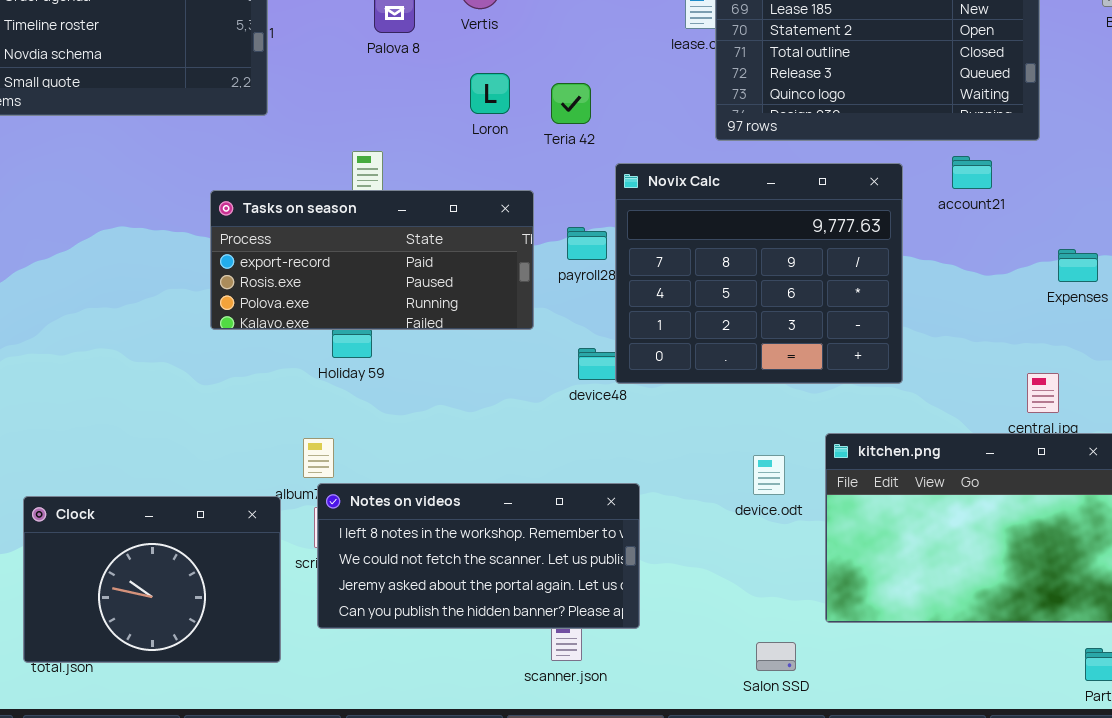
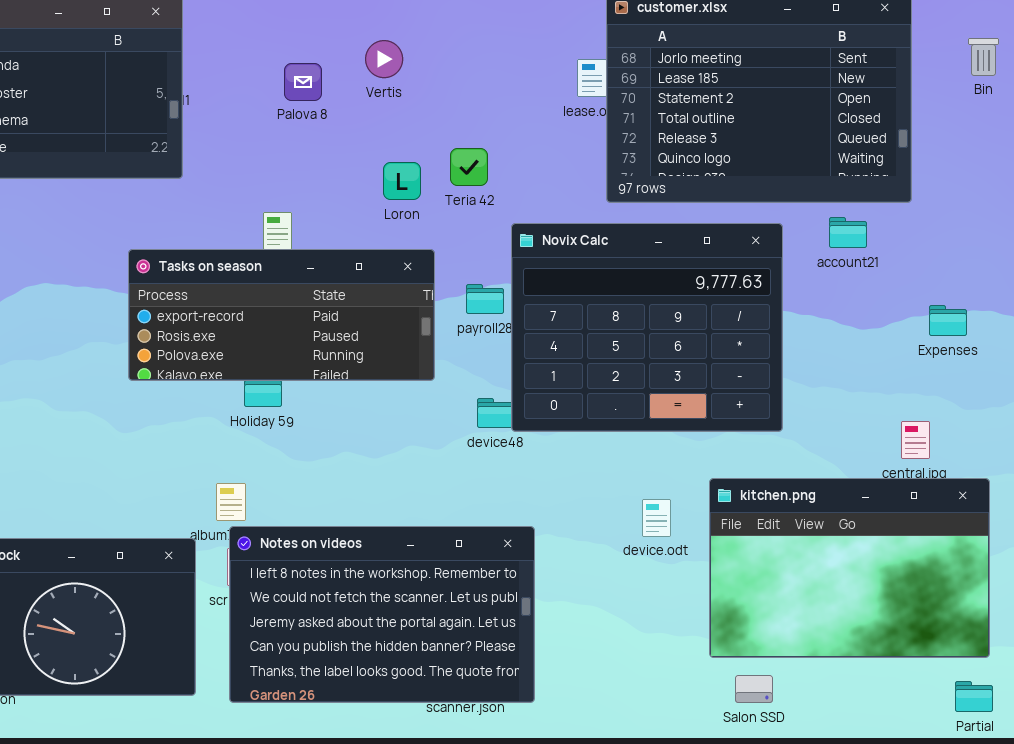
Loron: [470,73,510,114] -> [383,162,421,200], moved
Notes on videos: [317,483,640,629] -> [229,526,535,703], resized
Salon SSD: [756,642,796,671] -> [735,675,773,703], moved

